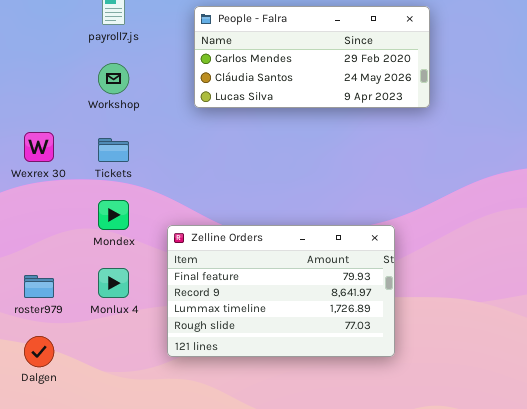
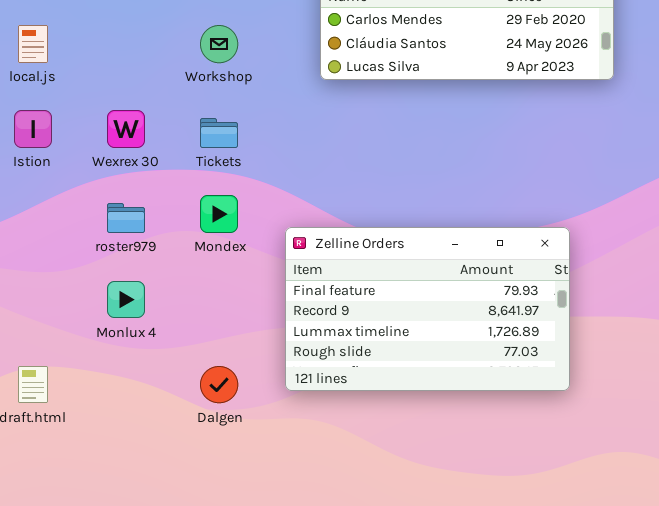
Monlux 4: [98,268,129,298] -> [107,281,145,318], moved
roster979: [24,275,54,298] -> [107,203,145,233], moved
Dalgen: [24,336,54,367] -> [200,366,238,403], moved

